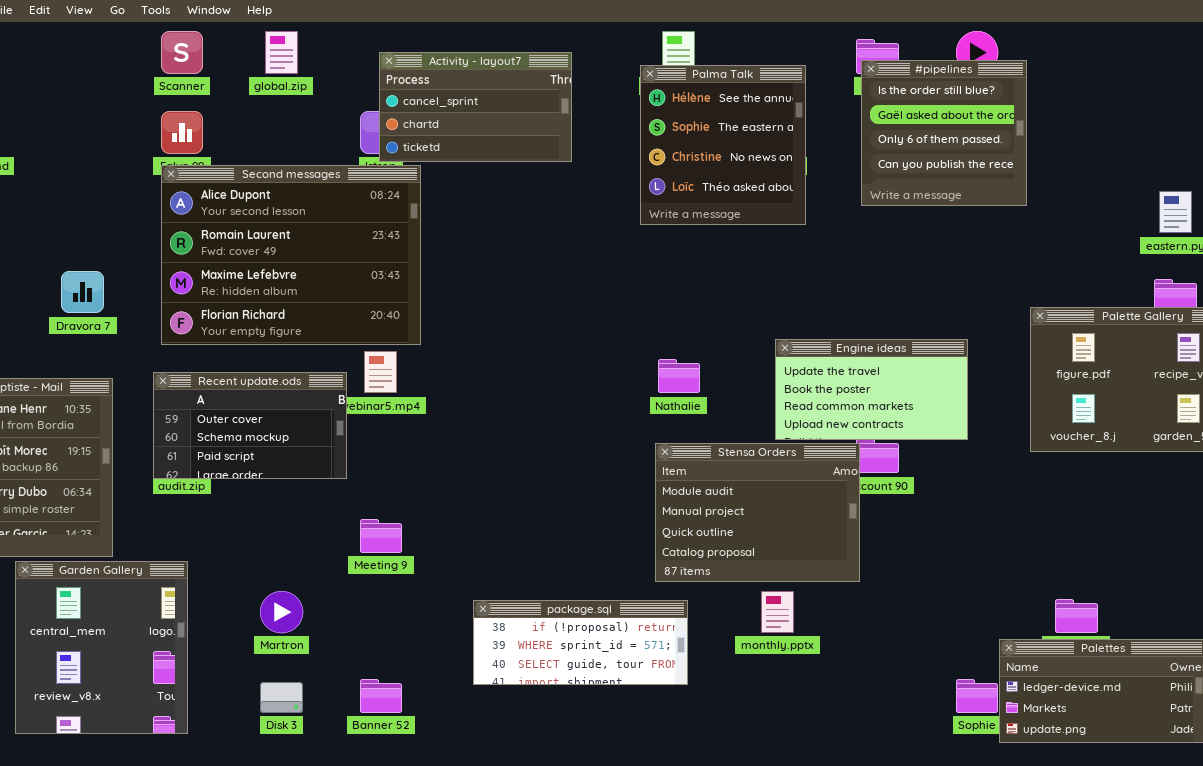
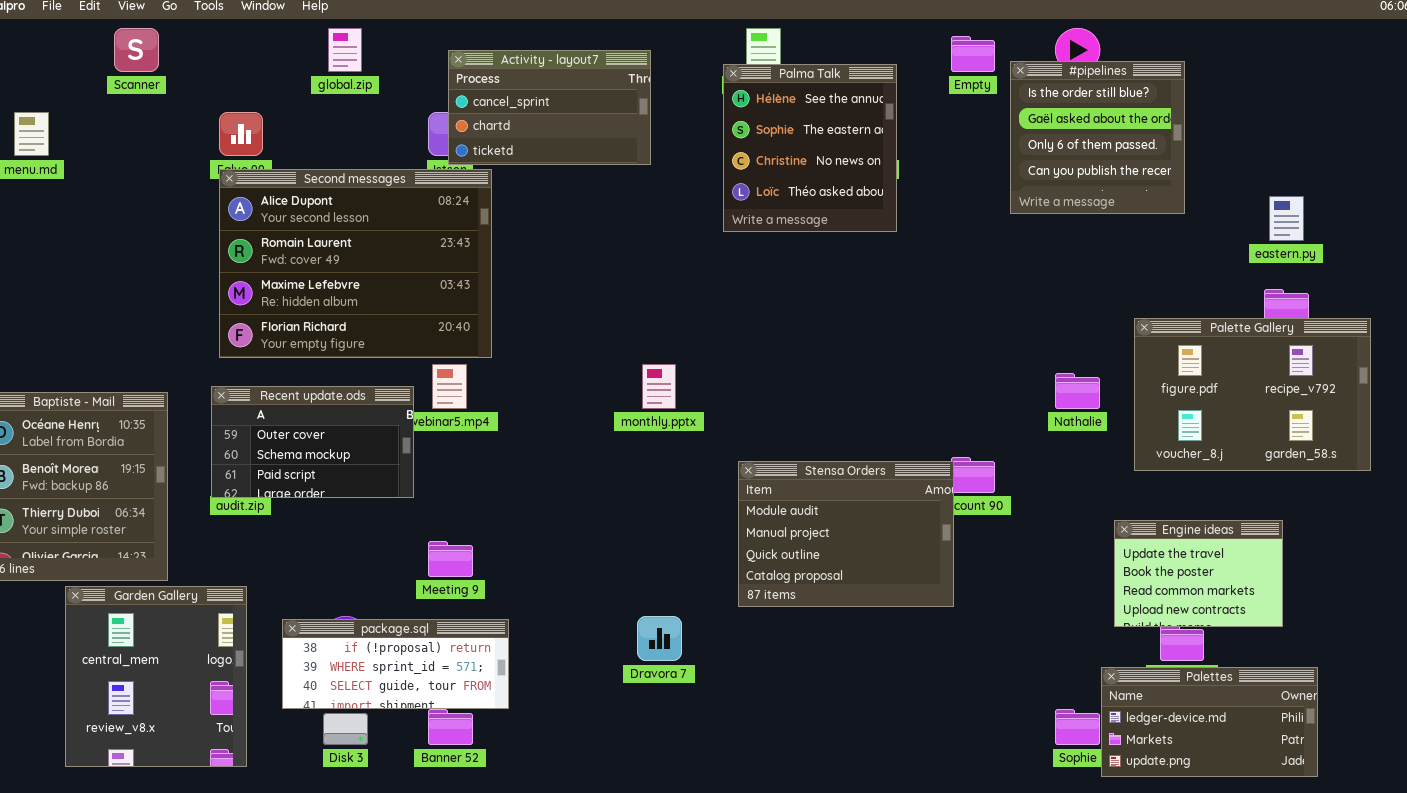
Scanner: [161,31,203,74] -> [114,28,159,72], moved
#pipelines: [861,60,1027,206] -> [1010,61,1185,214], moved
Dravora 7: [61,271,104,313] -> [637,616,682,661], moved
Engine ideas: [775,339,968,440] -> [1114,520,1283,627], moved, resized
Nathalie: [658,359,700,393] -> [1055,373,1100,409], moved
monthly.pptx: [761,591,794,633] -> [642,364,676,409], moved
package.sql: [473,600,688,685] -> [282,619,509,709], moved

